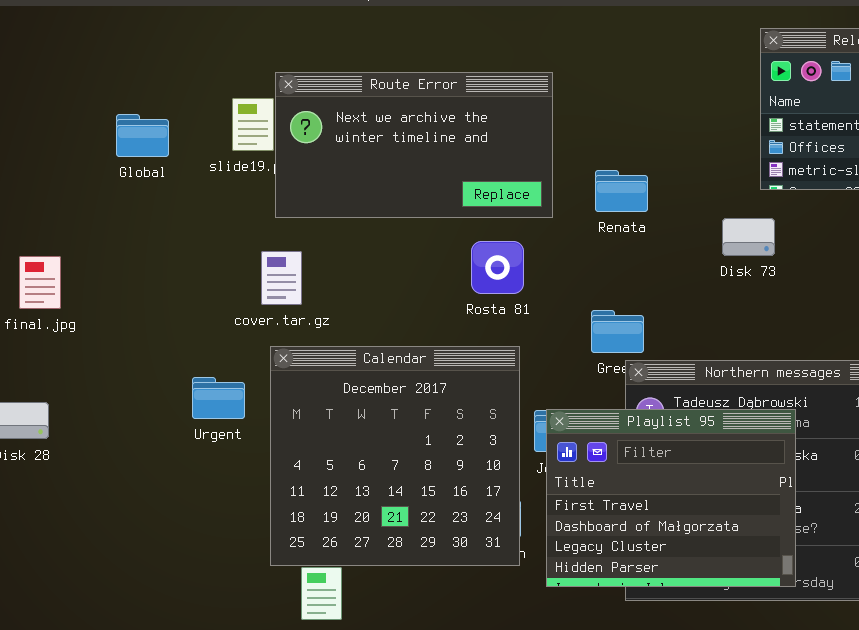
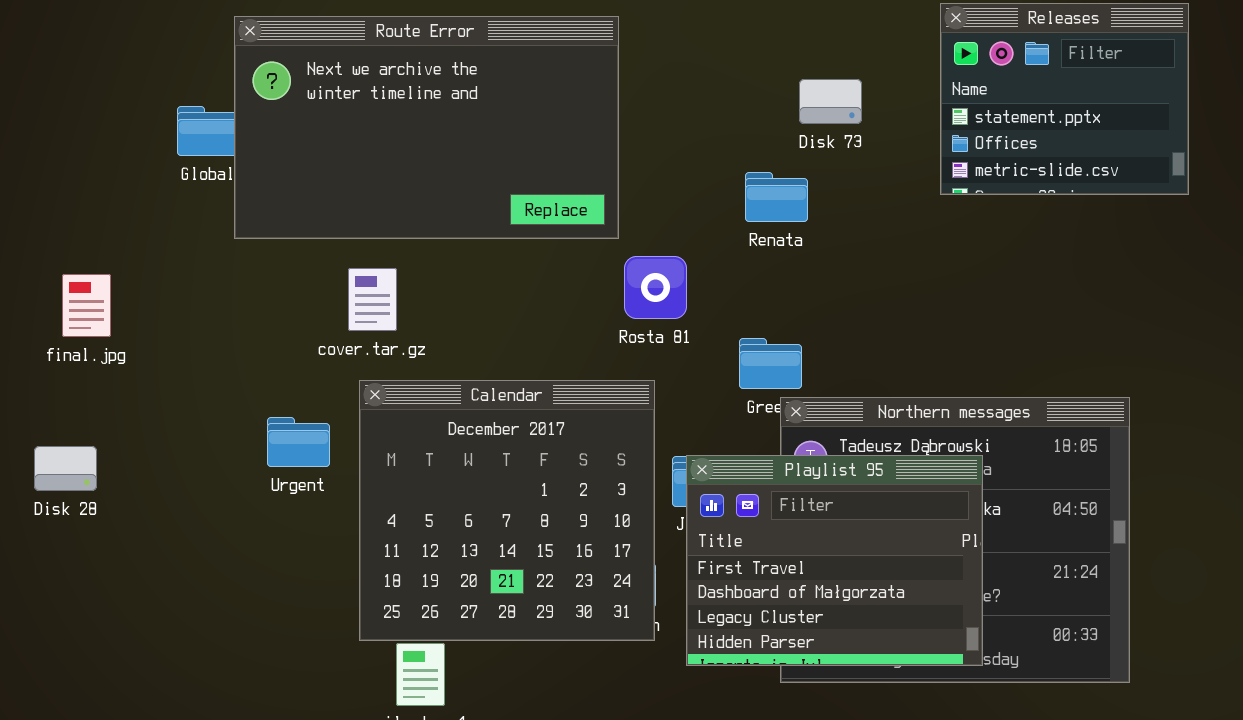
Route Error: [275,72,553,218] -> [234,16,619,239], moved, resized
Disk 73: [722,218,775,256] -> [799,79,862,124], moved
Rosta 81: [471,241,524,294] -> [624,256,687,319], moved

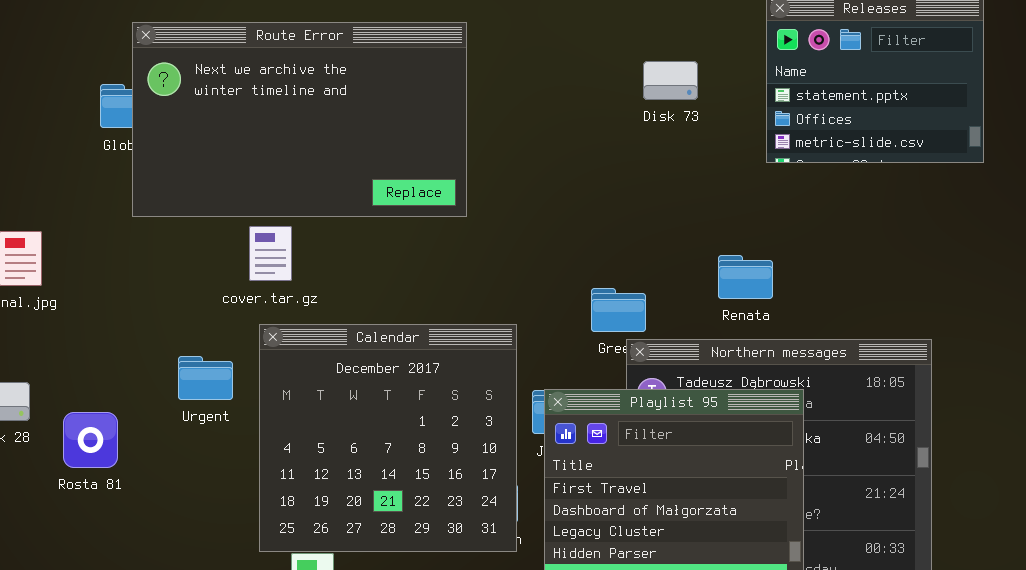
Route Error: [234,16,619,239] -> [132,22,467,217], moved
Renata: [745,172,808,222] -> [718,255,773,299], moved
Rosta 81: [624,256,687,319] -> [63,412,118,468], moved

